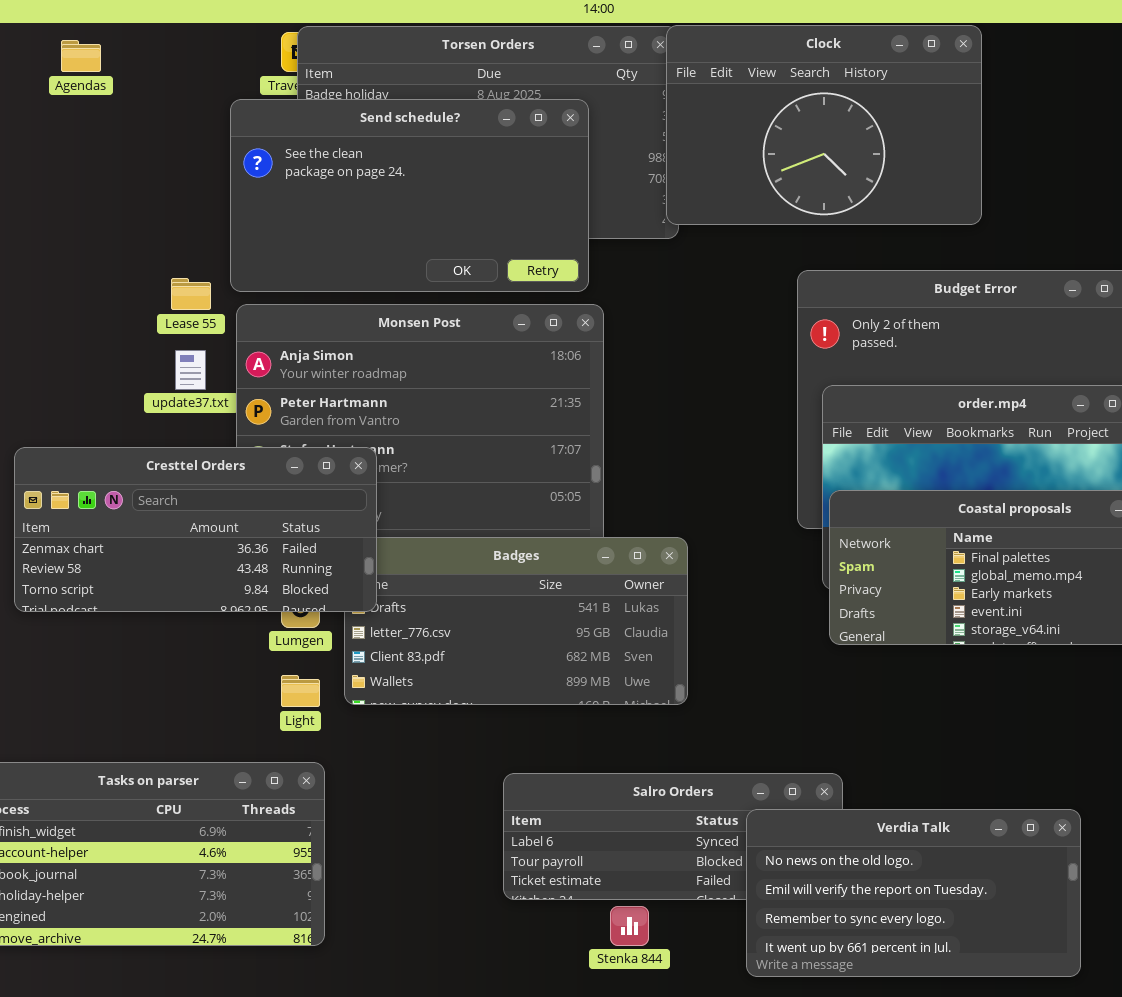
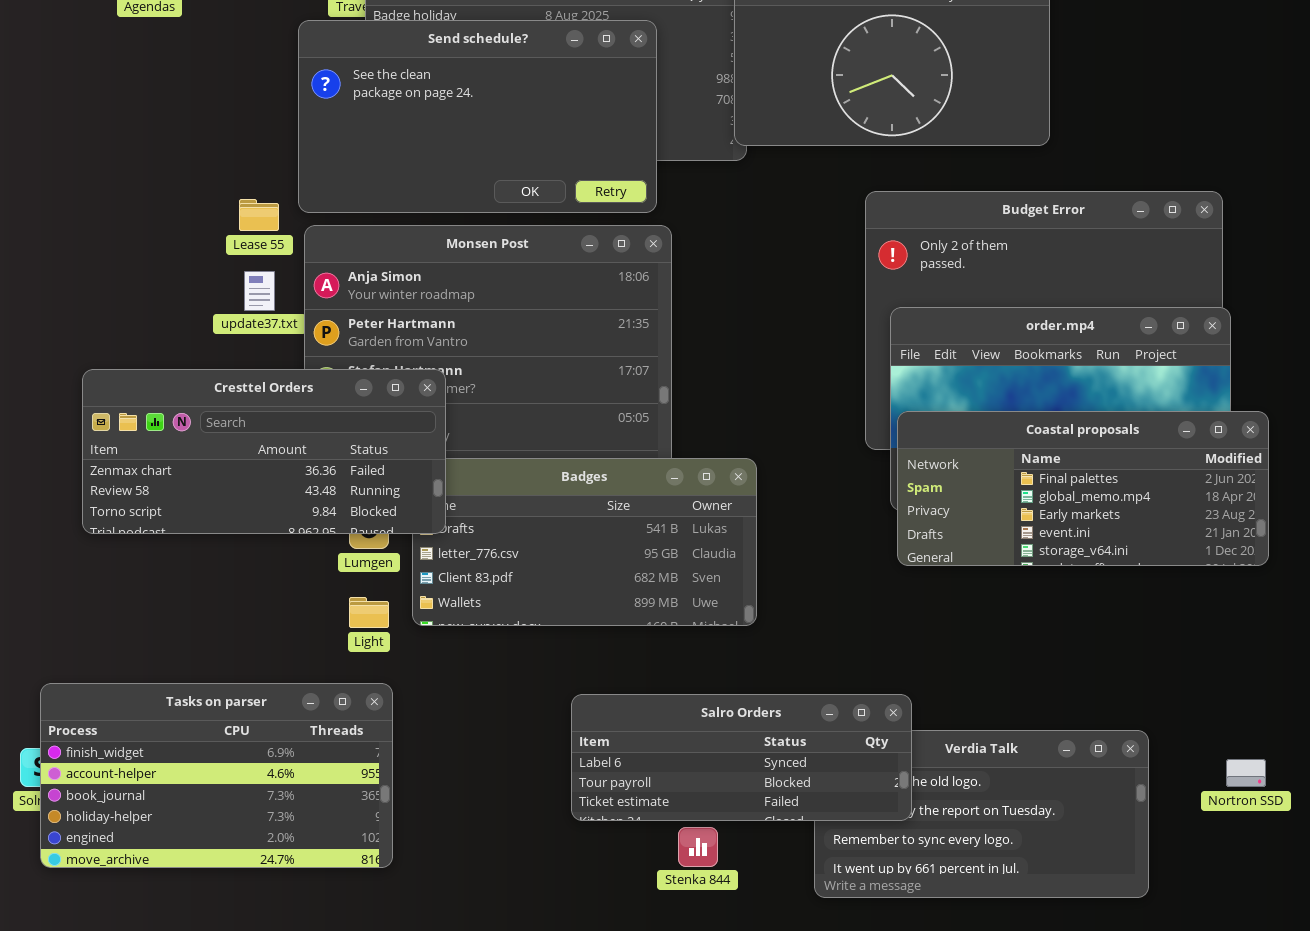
Salro Orders: [503,773,843,900] -> [571,694,912,821], raised

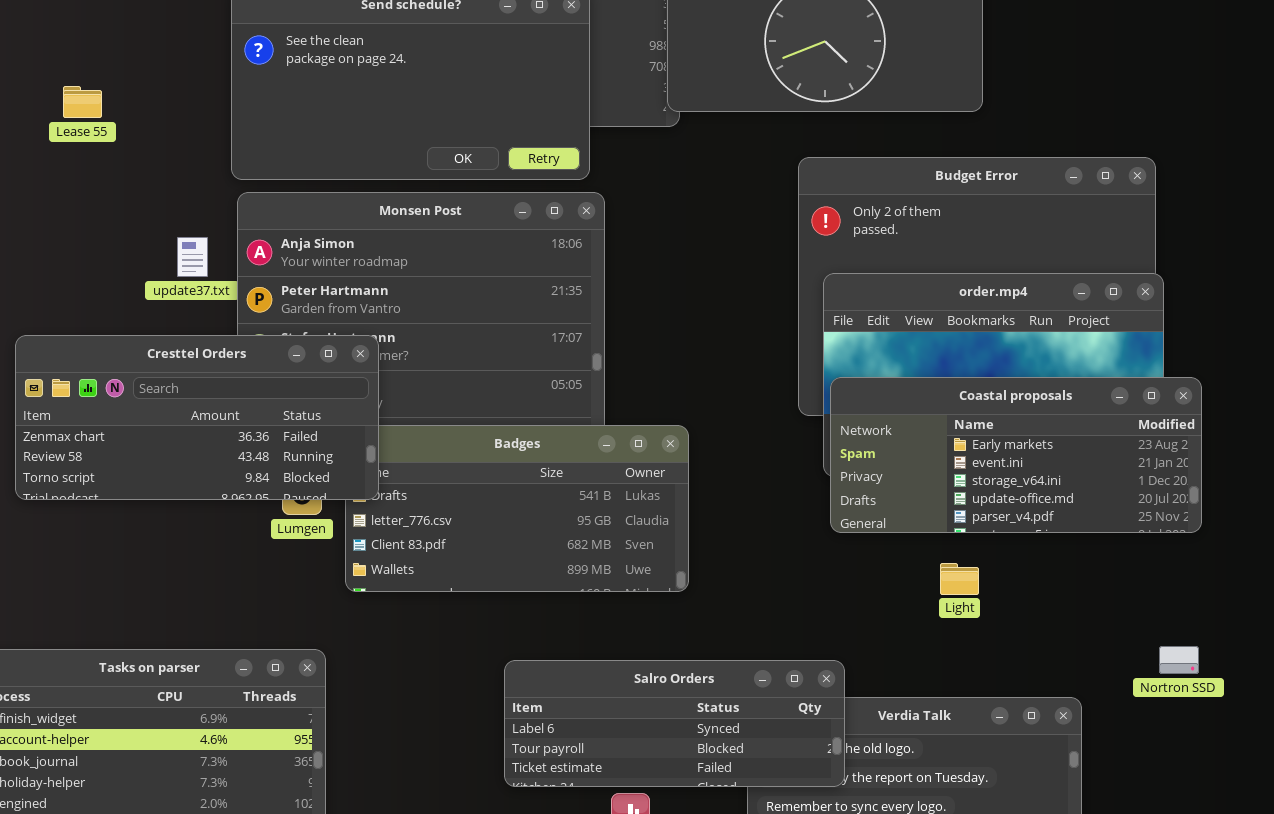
Lease 55: [239,199,279,231] -> [63,86,102,118], moved
Coastal proposals: [897,411,1269,566] -> [830,377,1202,533], scrolled down 2 rows
Light: [349,597,389,628] -> [940,563,979,595], moved
Nortron SSD: [1226,759,1266,787] -> [1159,646,1199,674], moved

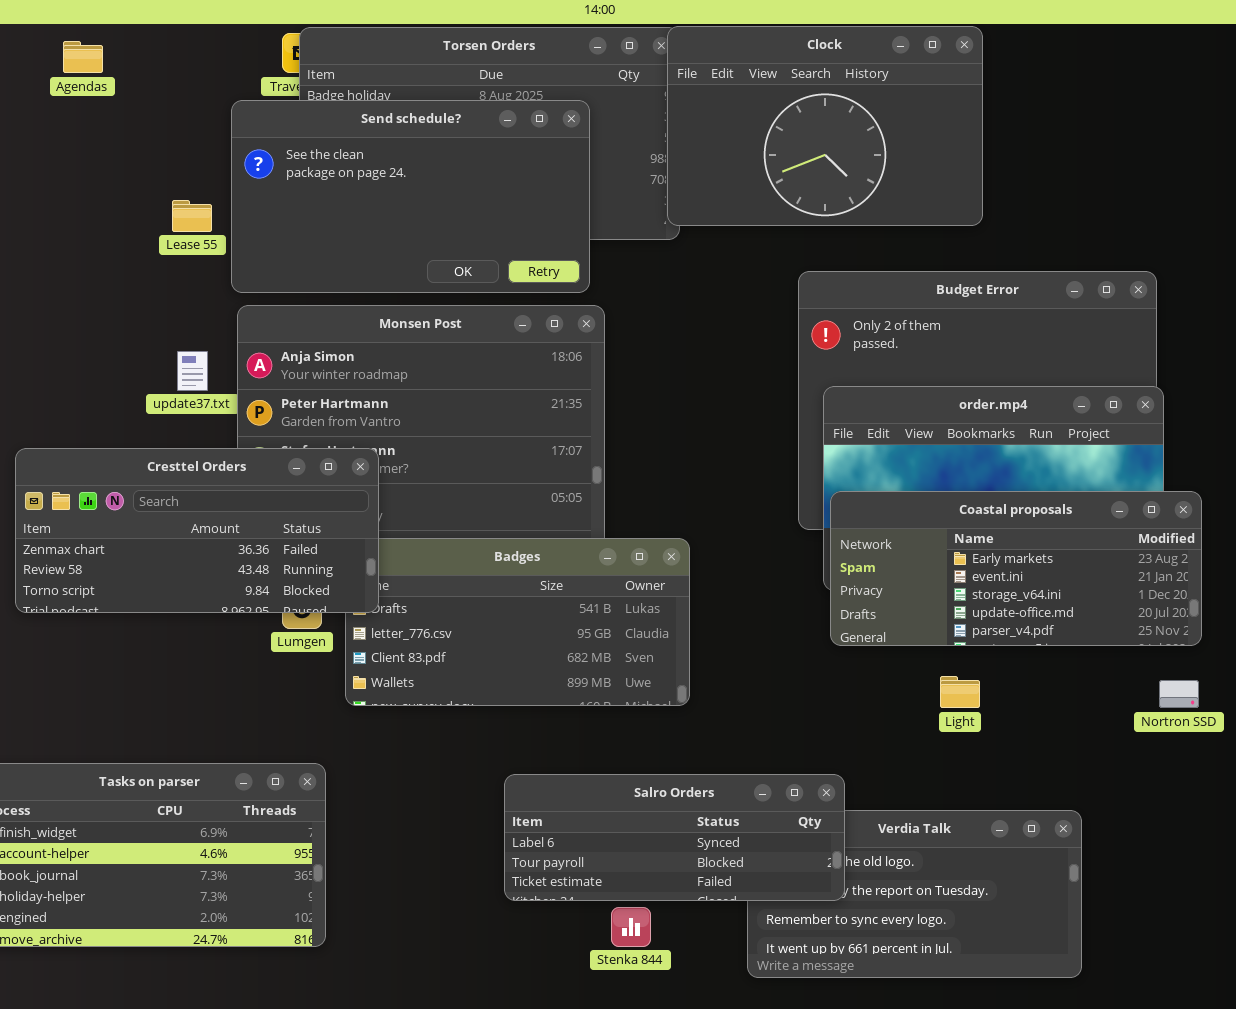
Lease 55: [63,86,102,118] -> [172,200,212,232], moved
Nortron SSD: [1159,646,1199,674] -> [1159,680,1199,708], moved

